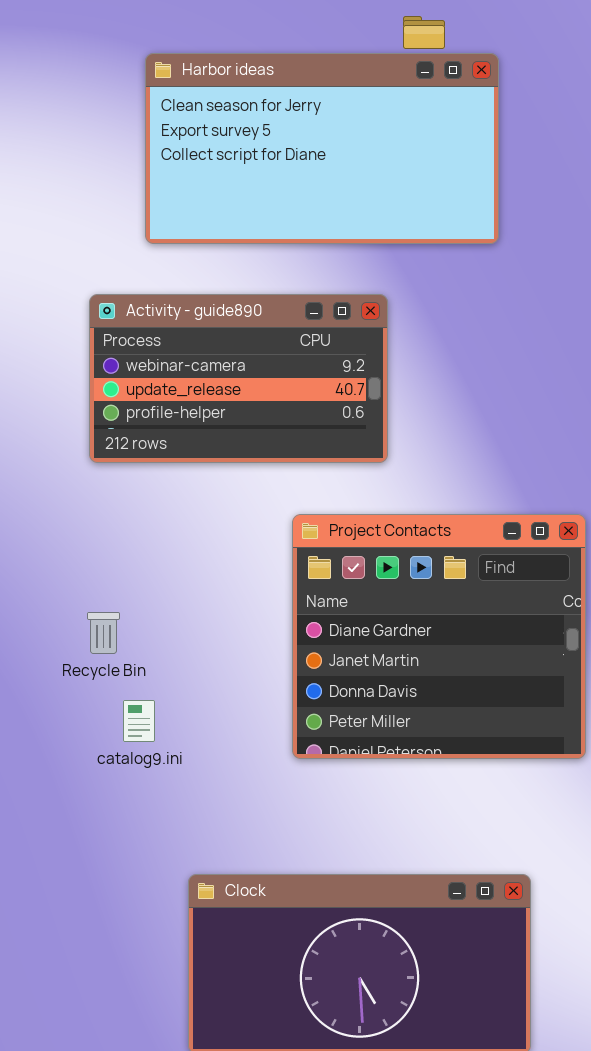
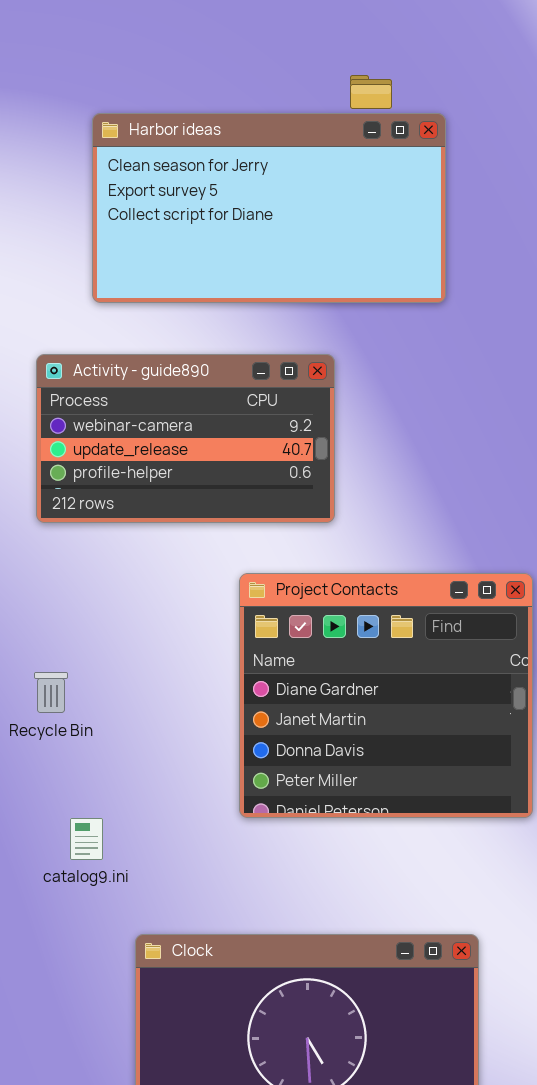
catalog9.ini: [123,700,155,742] -> [70,818,103,860], moved

